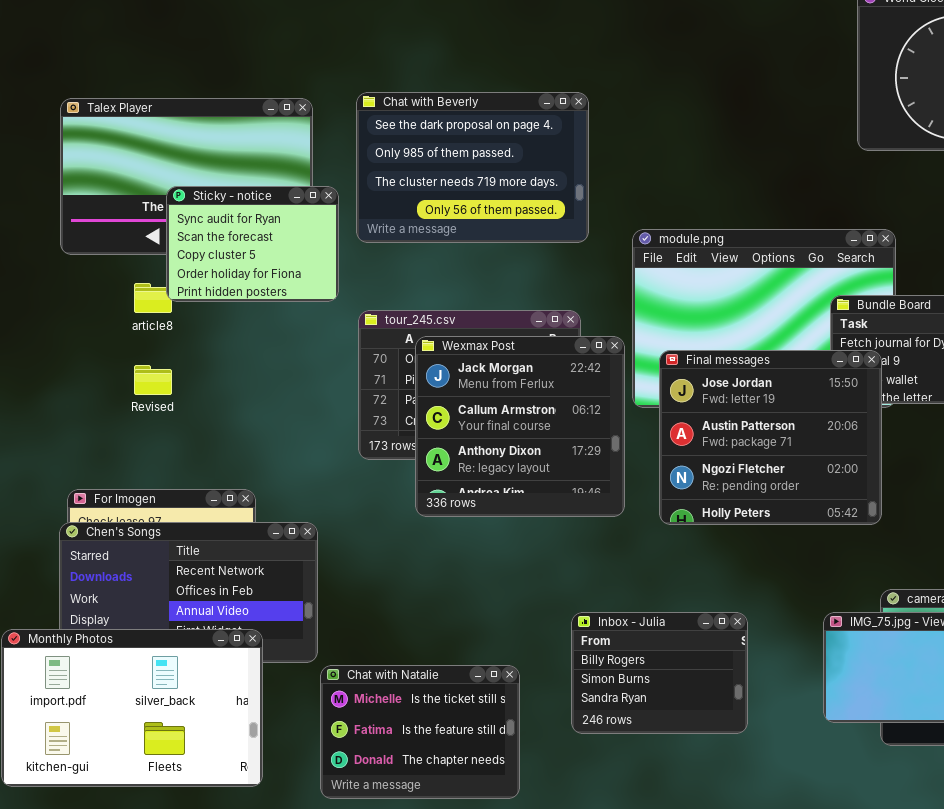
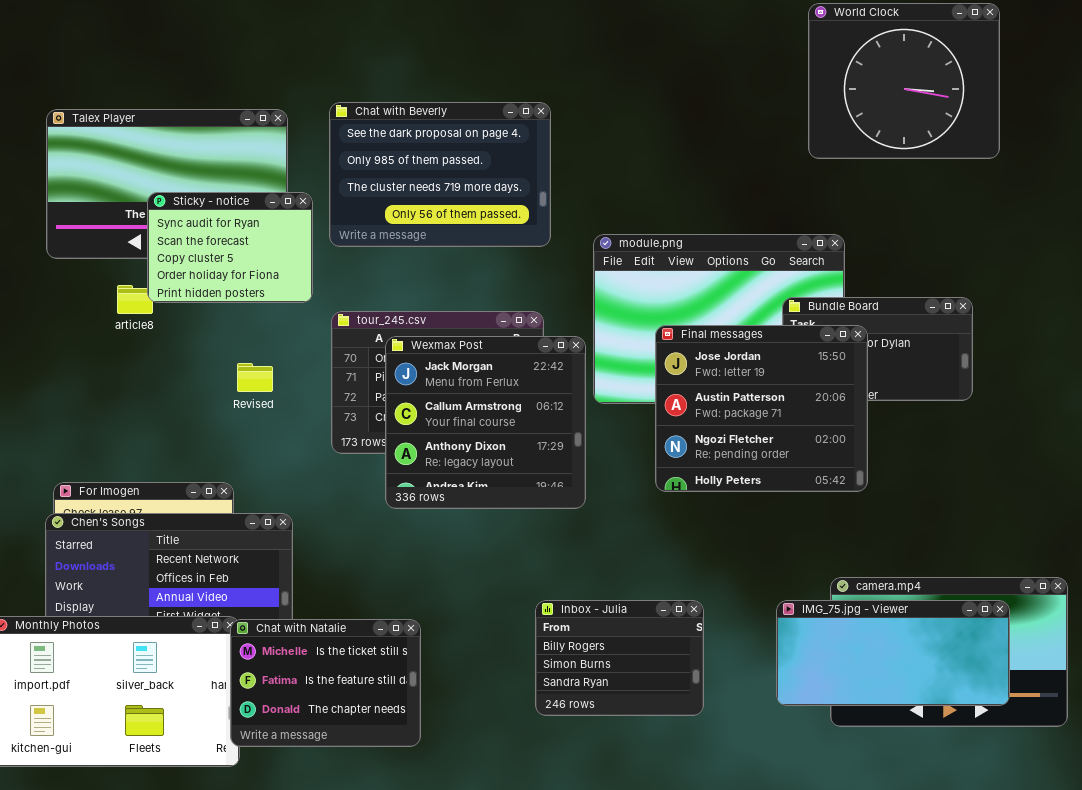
Final messages: [659,350,882,525] -> [655,325,868,492], moved
Revised: [134,365,172,395] -> [237,363,273,392], moved
Chat with Natalie: [320,665,520,799] -> [230,619,421,747], moved

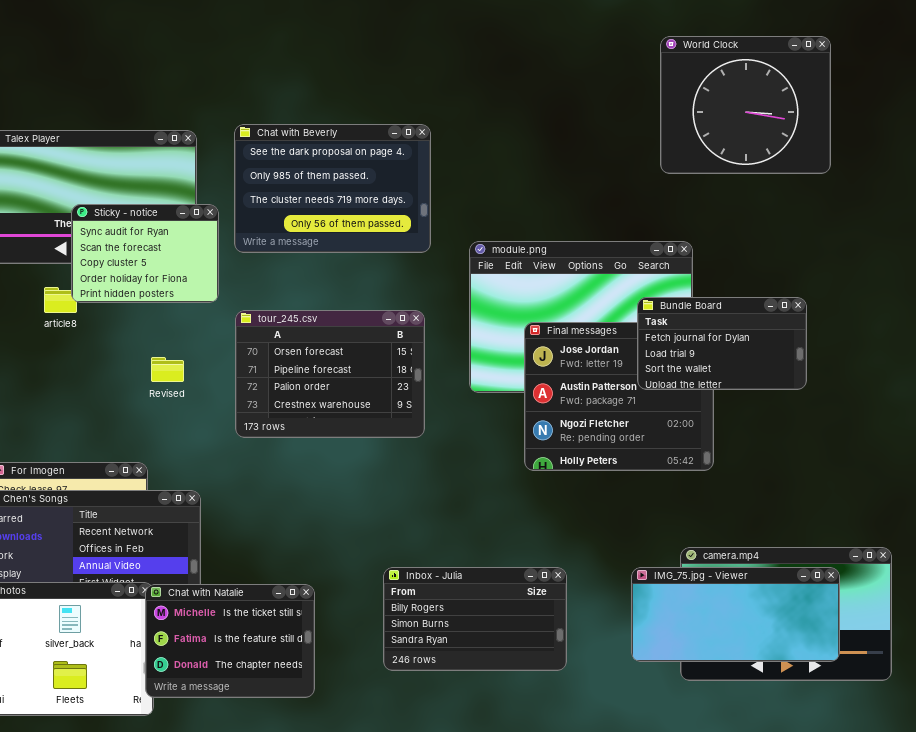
Bundle Board: [782,297,973,401] -> [637,297,807,390], raised
Wexmax Post: [385,336,586,509] -> none, closed
Inbox - Julia: [535,600,704,716] -> [383,567,567,671], resized

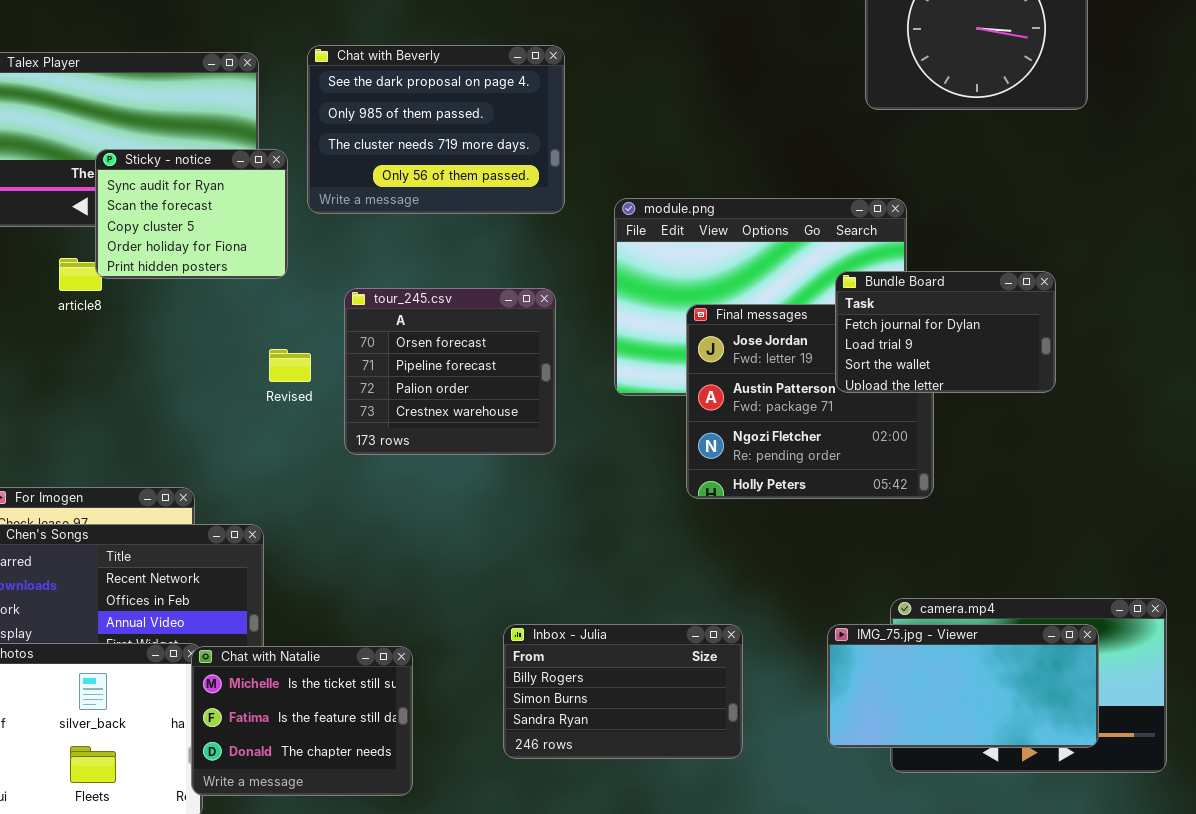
tour_245.csv: [235,310,425,438] -> [344,288,556,455], resized
Revised: [151,357,184,382] -> [269,349,311,382], moved

